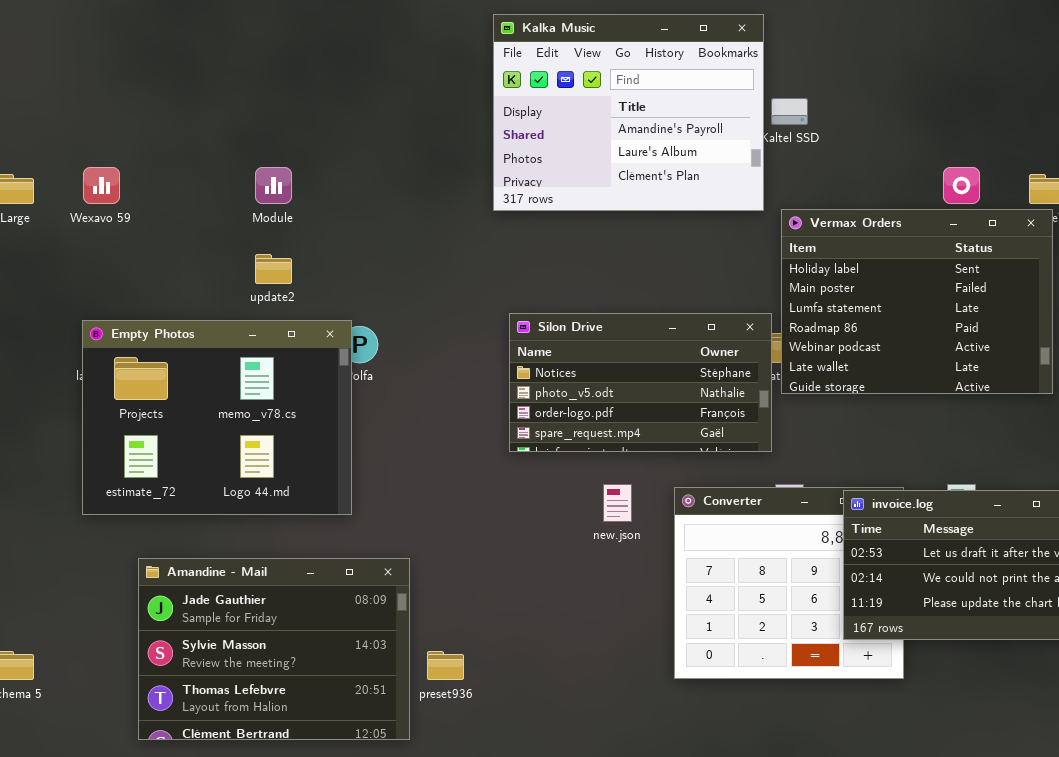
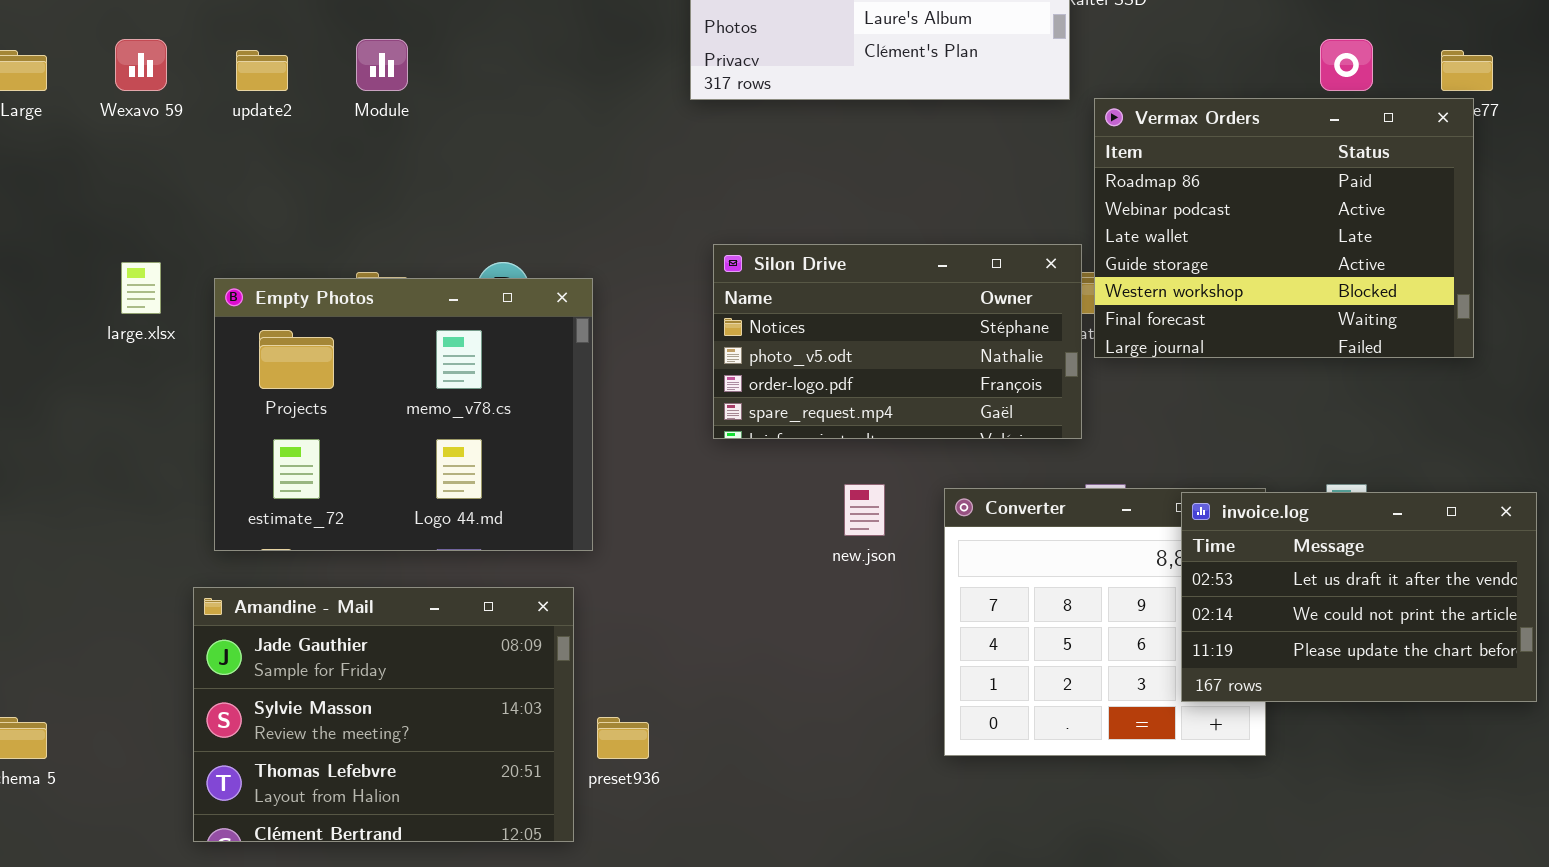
Vermax Orders: [781,209,1053,394] -> [1094,98,1474,358], scrolled down 3 rows
update2: [255,254,292,284] -> [236,50,288,91], moved
Empty Photos: [82,320,352,515] -> [214,278,593,551], moved

